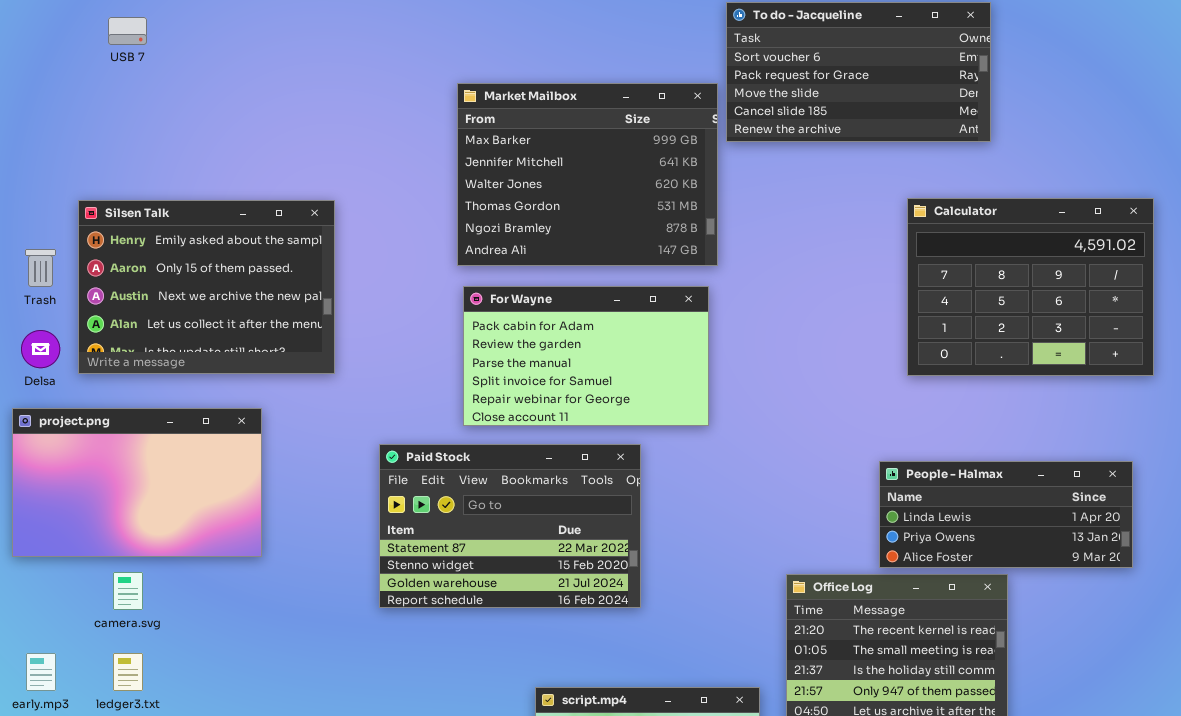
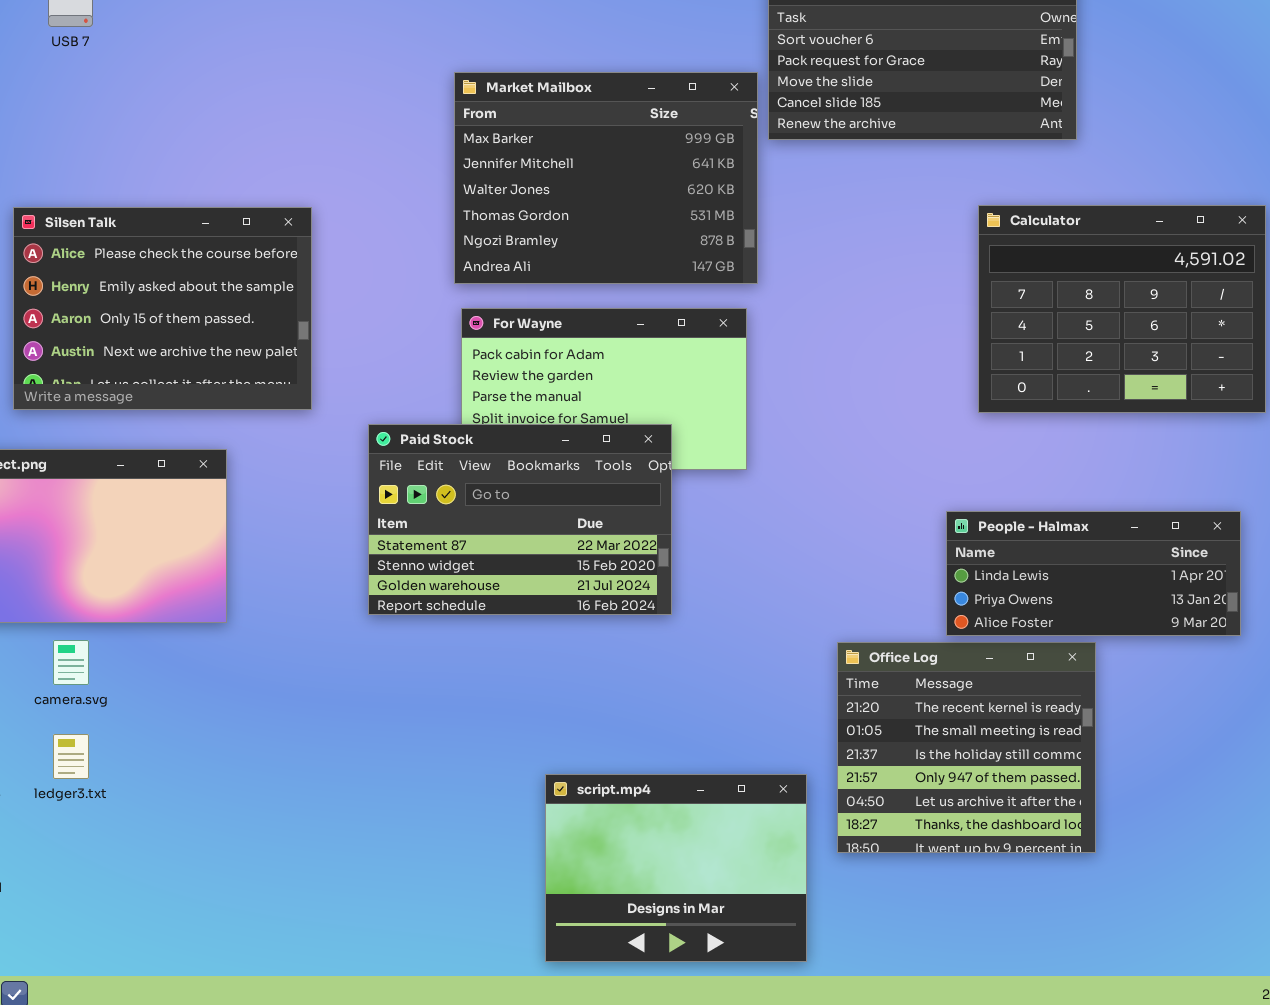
Silsen Talk: [78,200,335,374] -> [13,207,312,410], scrolled up 1 row
Paid Stock: [379,444,641,608] -> [368,424,672,615], moved

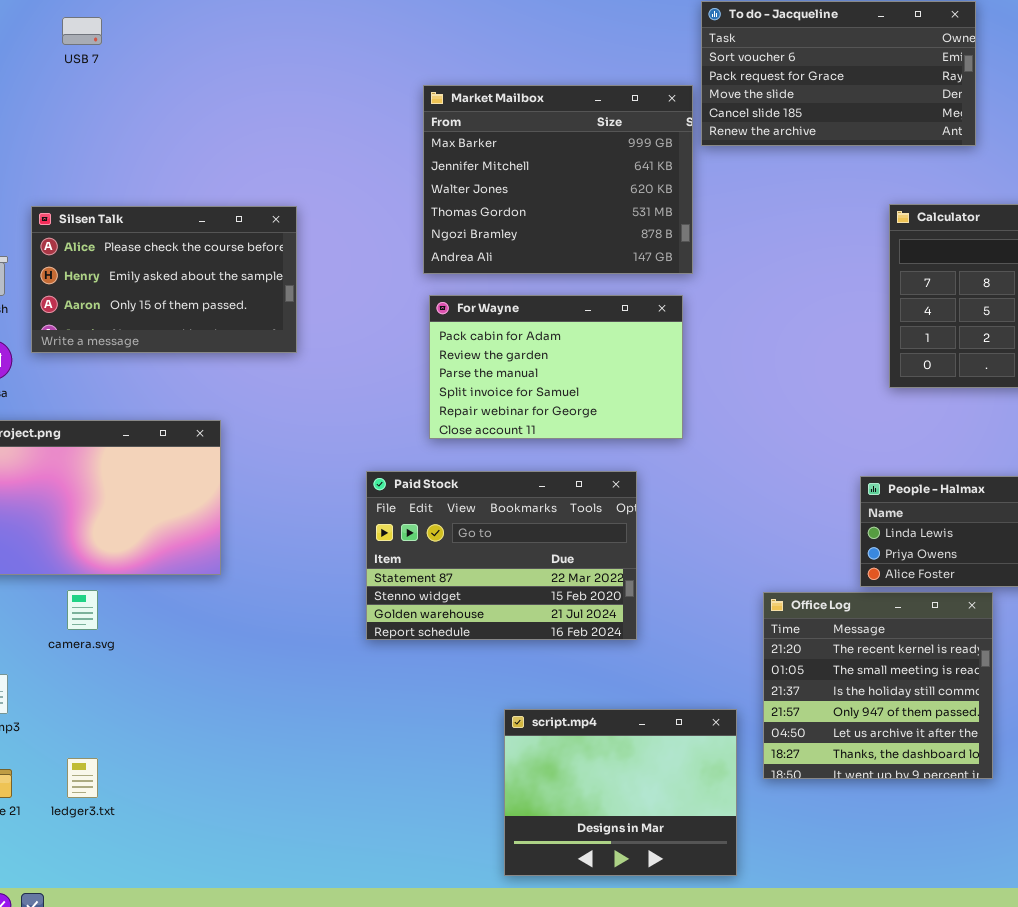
Silsen Talk: [13,207,312,410] -> [31,206,297,353], resized
Paid Stock: [368,424,672,615] -> [366,471,637,640], moved
ledger3.txt: [53,734,89,779] -> [67,758,98,798], moved

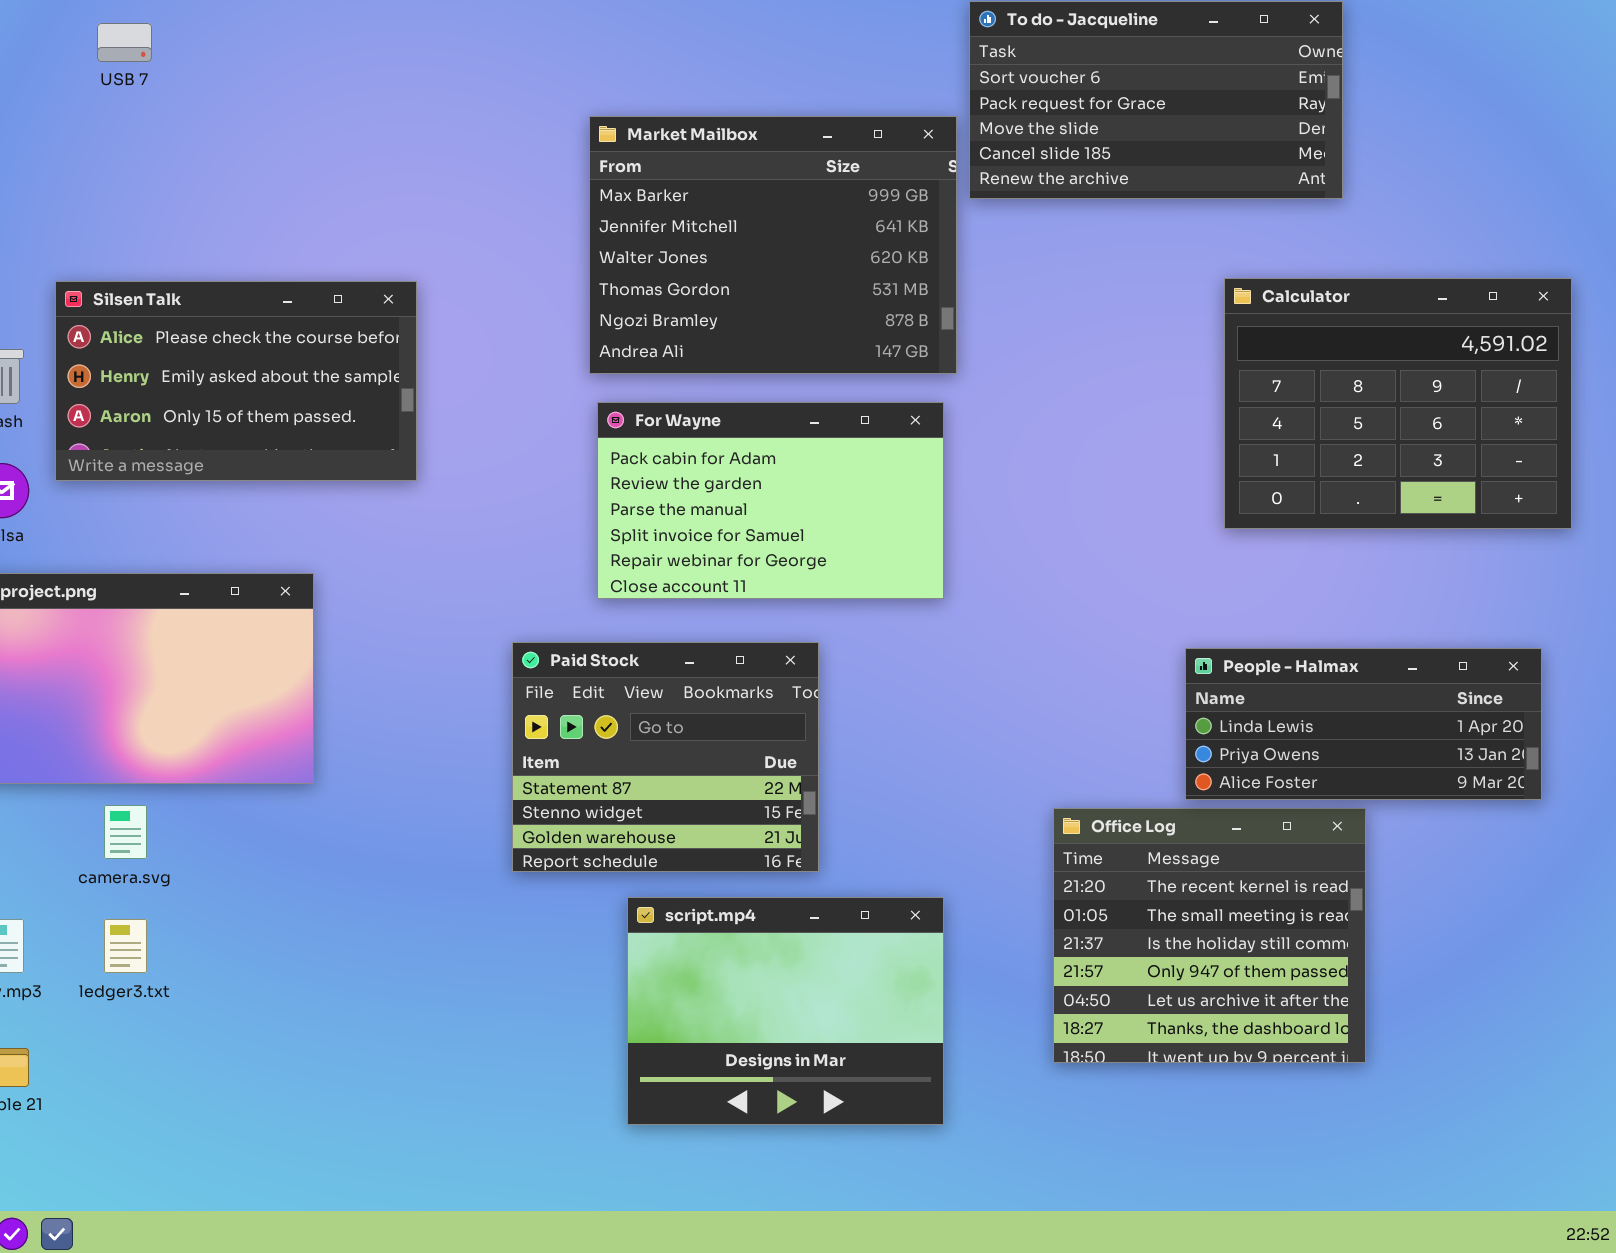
Paid Stock: [366,471,637,640] -> [512,642,819,872], resized
script.mp4: [504,709,737,876] -> [627,897,944,1125], moved
ledger3.txt: [67,758,98,798] -> [104,919,147,973], moved

